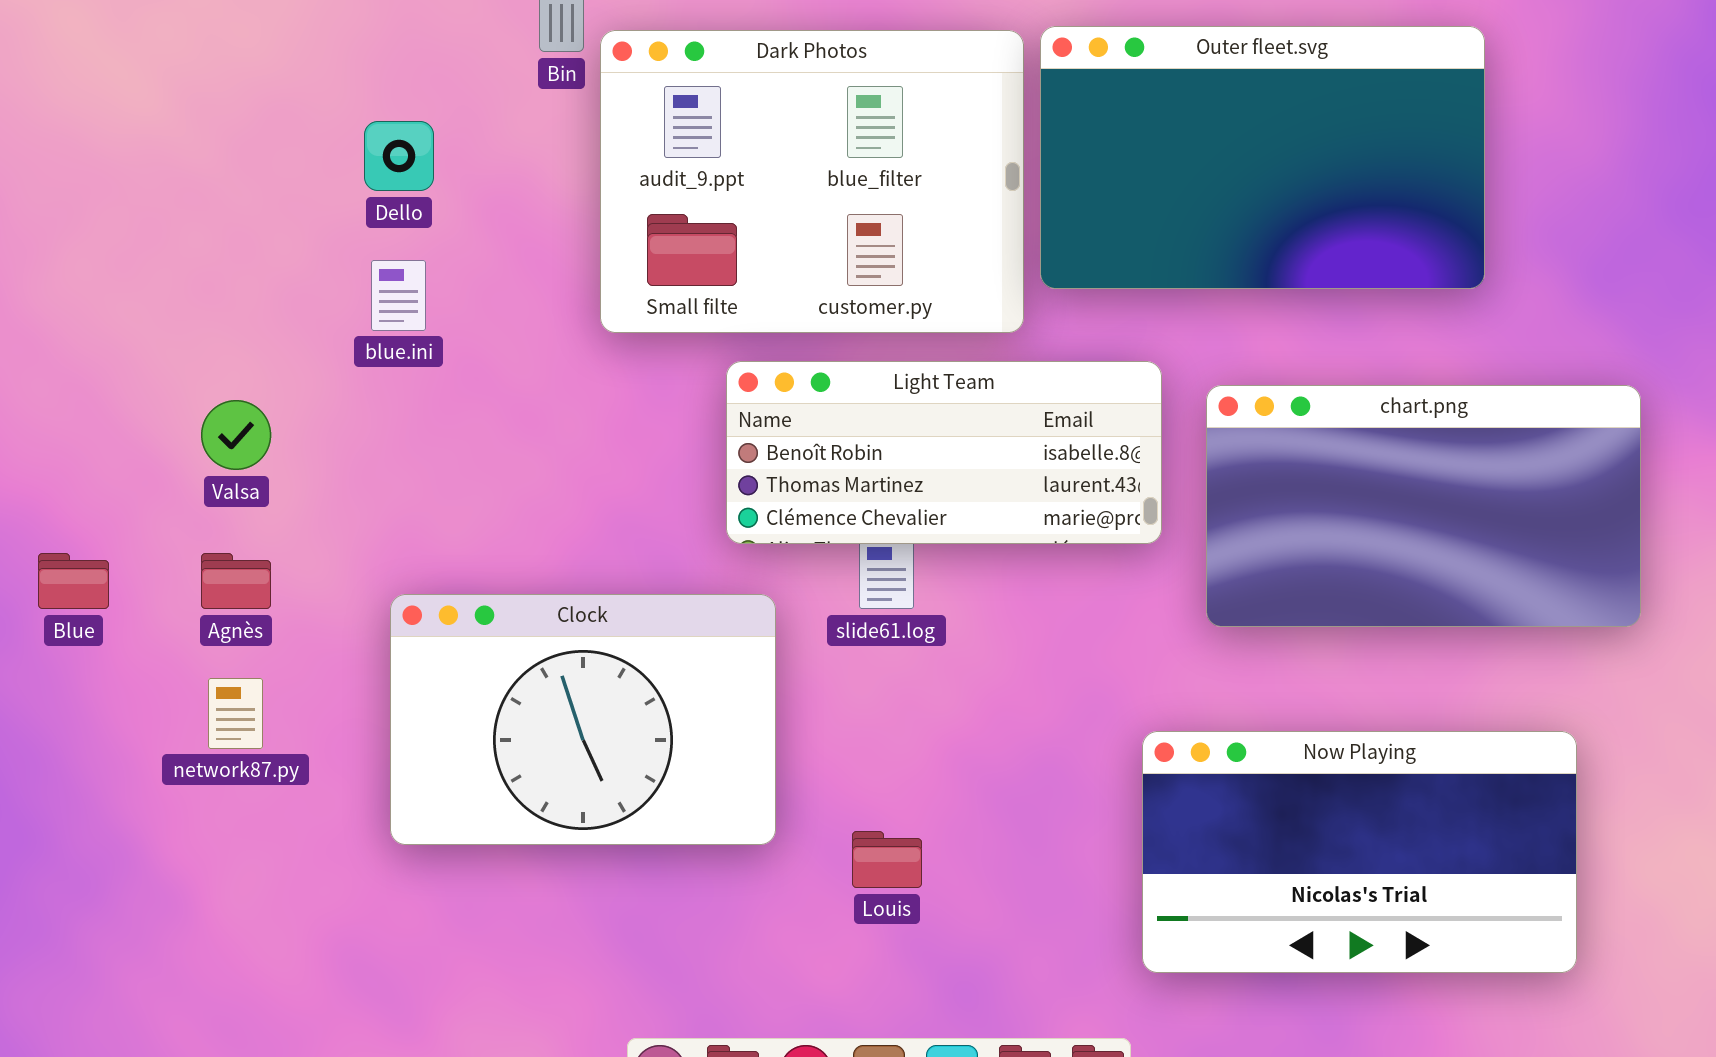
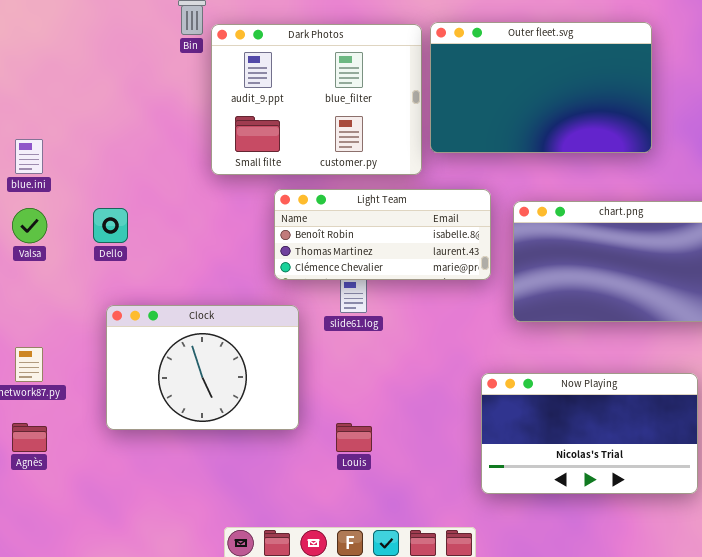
Dello: [364,121,434,191] -> [93,208,128,243], moved
blue.ini: [371,260,426,331] -> [15,139,43,174], moved
Agnès: [201,553,271,609] -> [12,423,47,452], moved

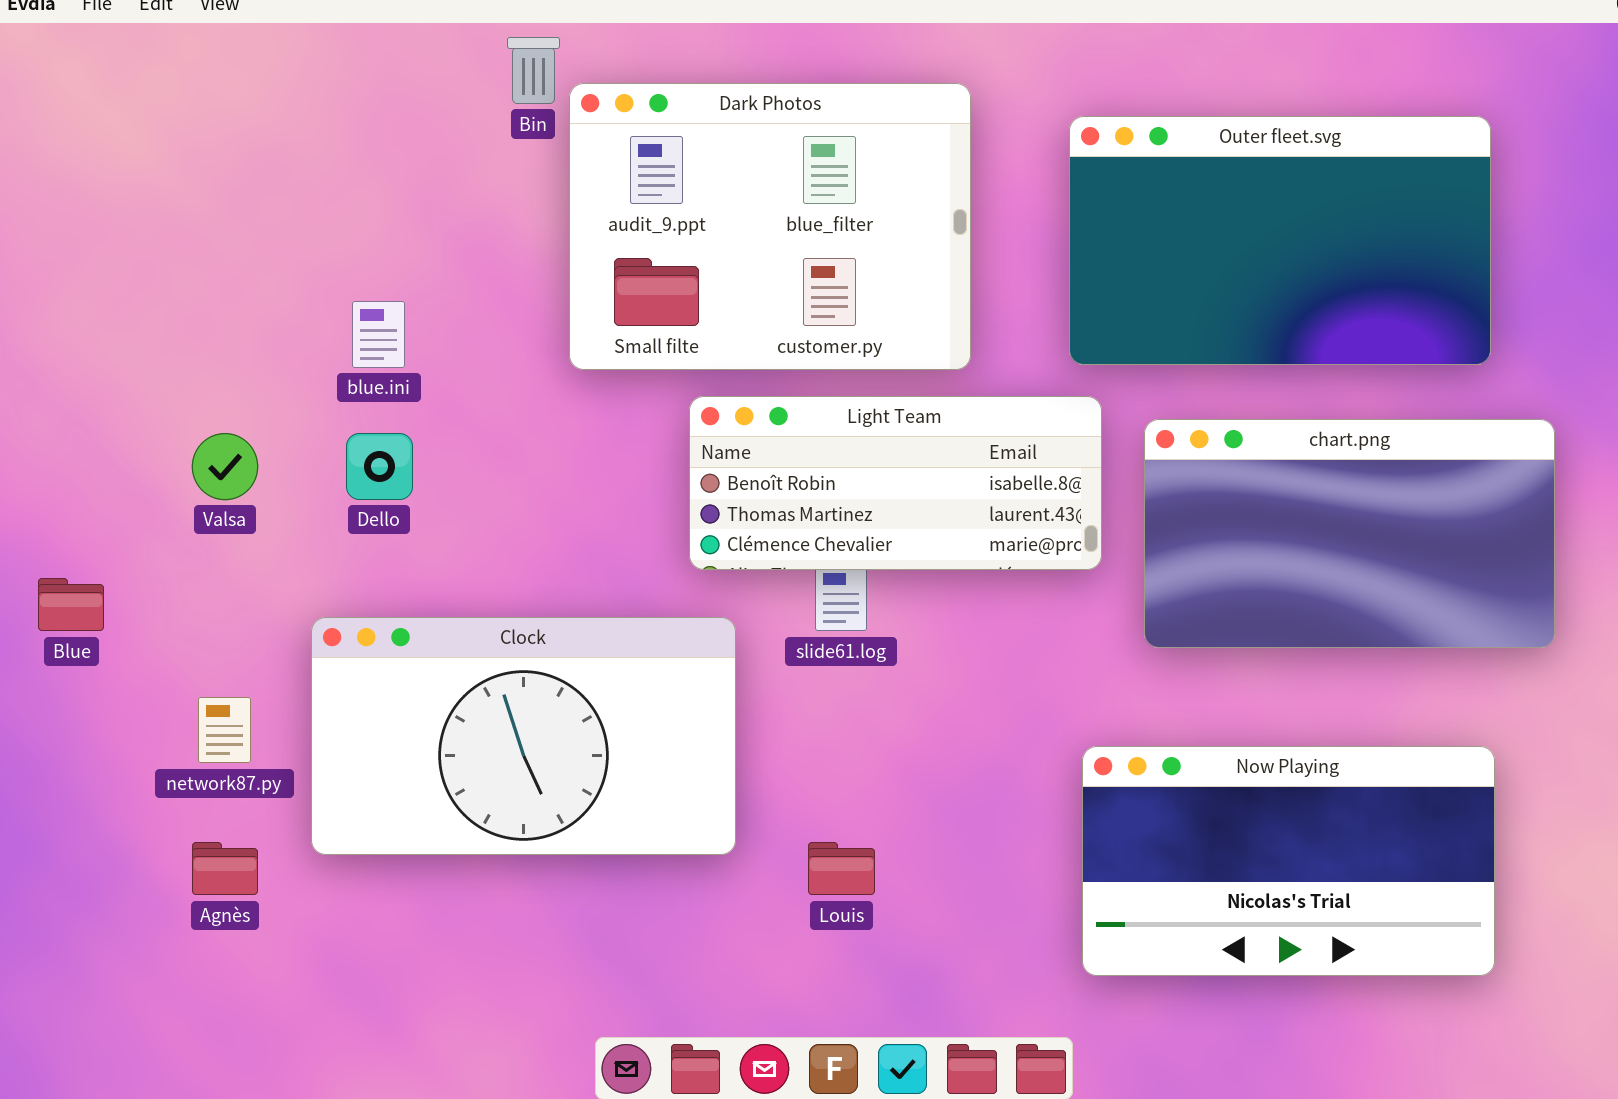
Outer fleet.svg: [430,22,652,153] -> [1069,116,1491,365], moved
blue.ini: [15,139,43,174] -> [352,301,405,368], moved
Clock: [106,305,299,430] -> [311,617,736,855], resized

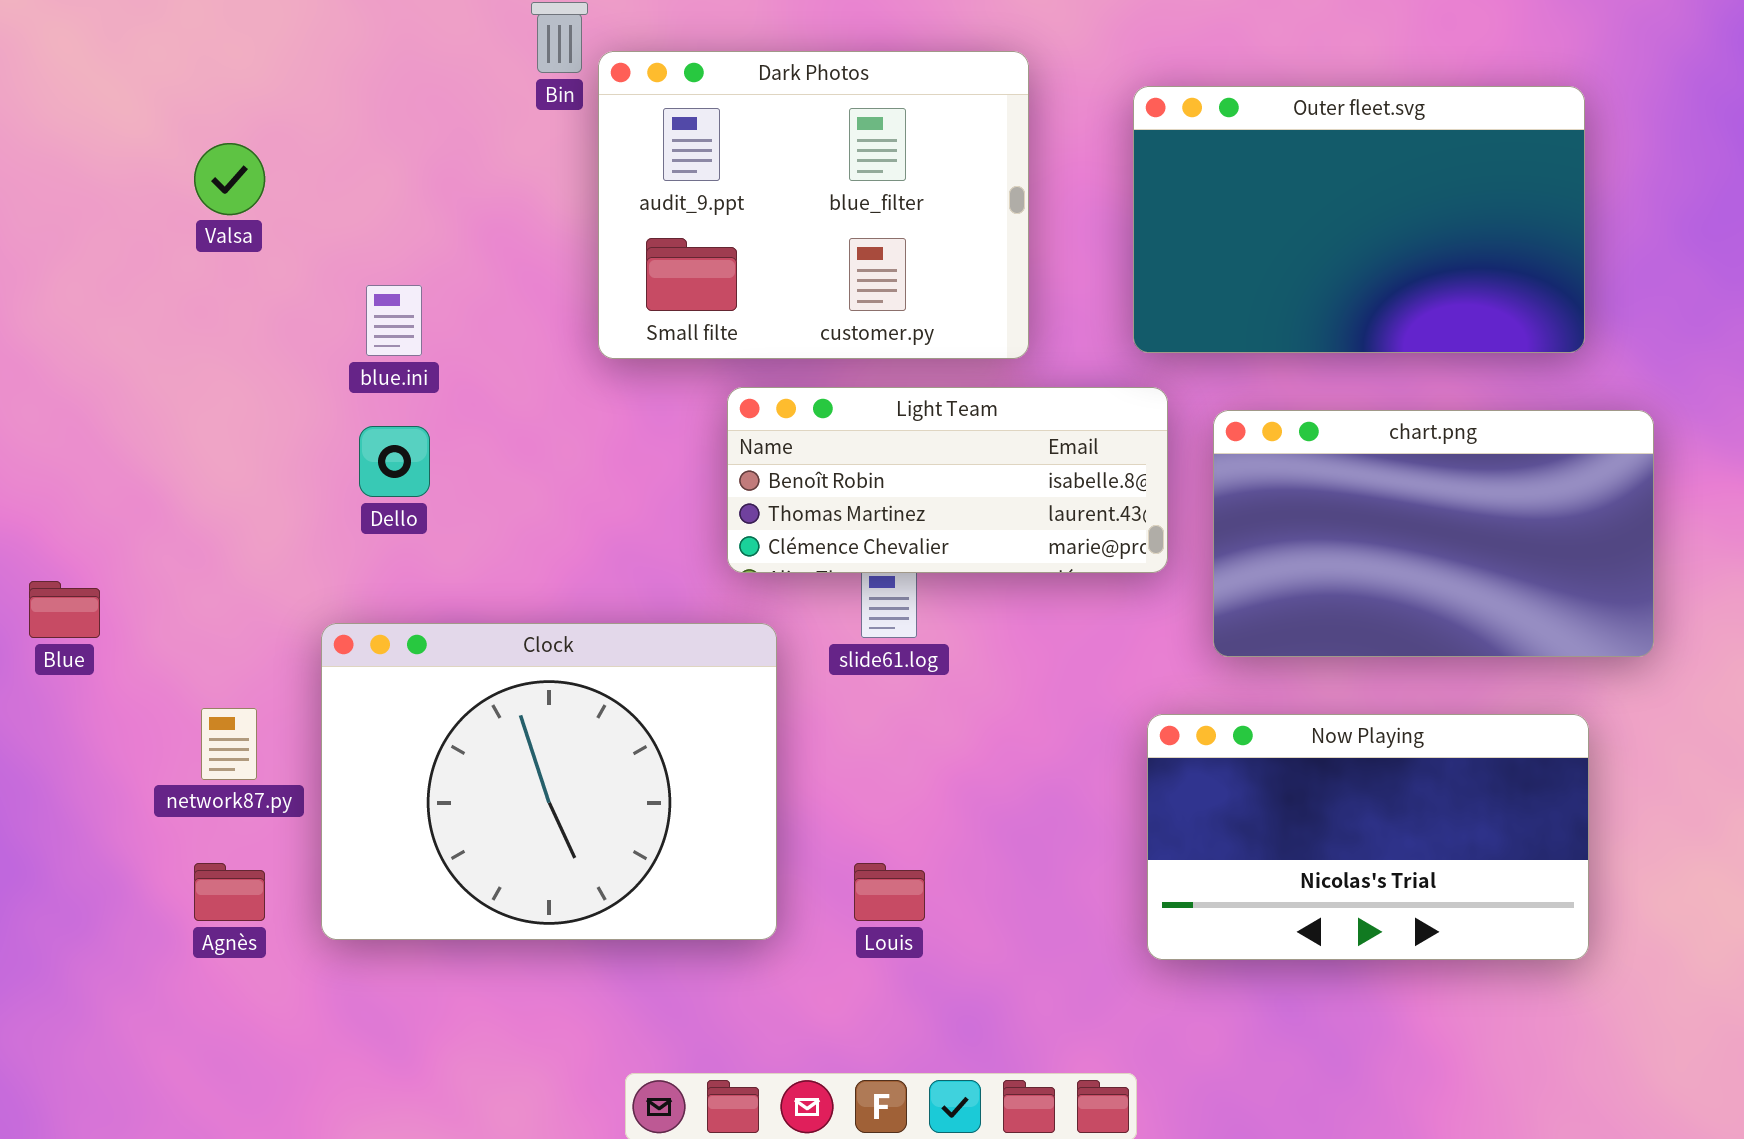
Valsa: [192,433,258,500] -> [194,143,265,215], moved
Clock: [311,617,736,855] -> [321,623,777,940], resized
Now Playing: [1082,746,1495,976] -> [1147,714,1589,960], moved

